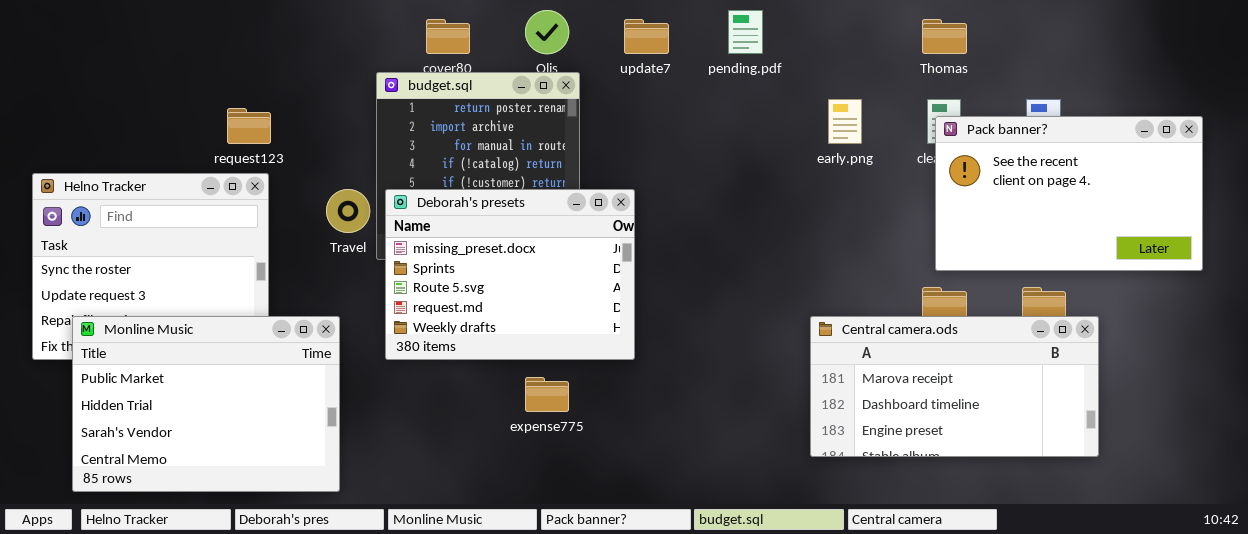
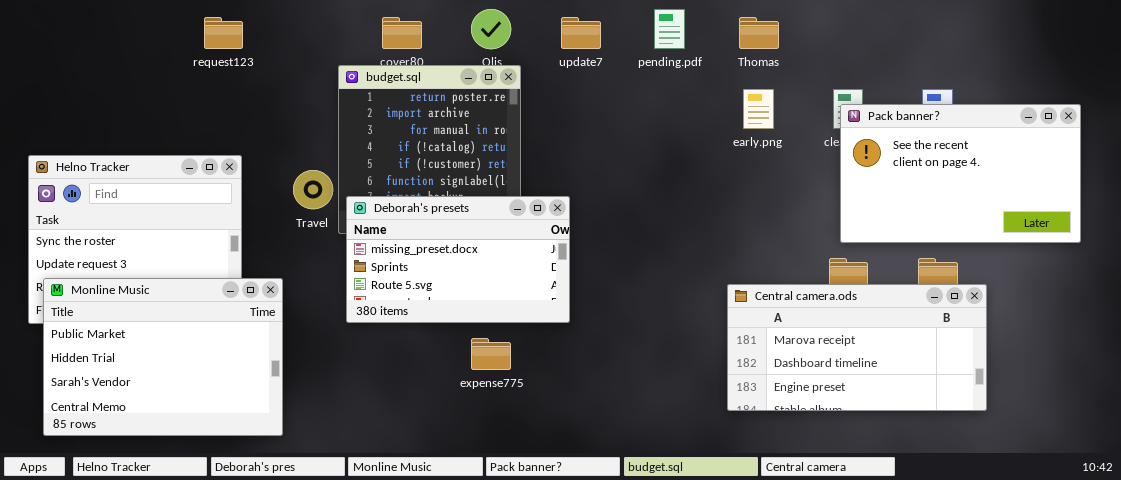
Thomas: [922,19,967,54] -> [739,17,779,49], moved
request123: [227,108,271,144] -> [204,17,243,49], moved
Deborah's presets: [385,189,635,360] -> [346,196,570,323], resized
Monline Music: [72,316,340,492] -> [43,278,283,436], moved

